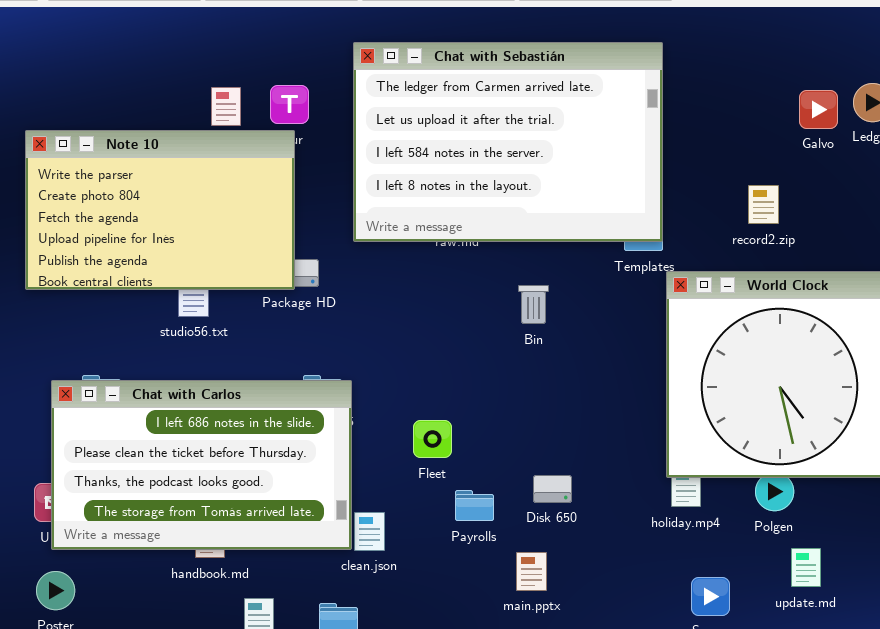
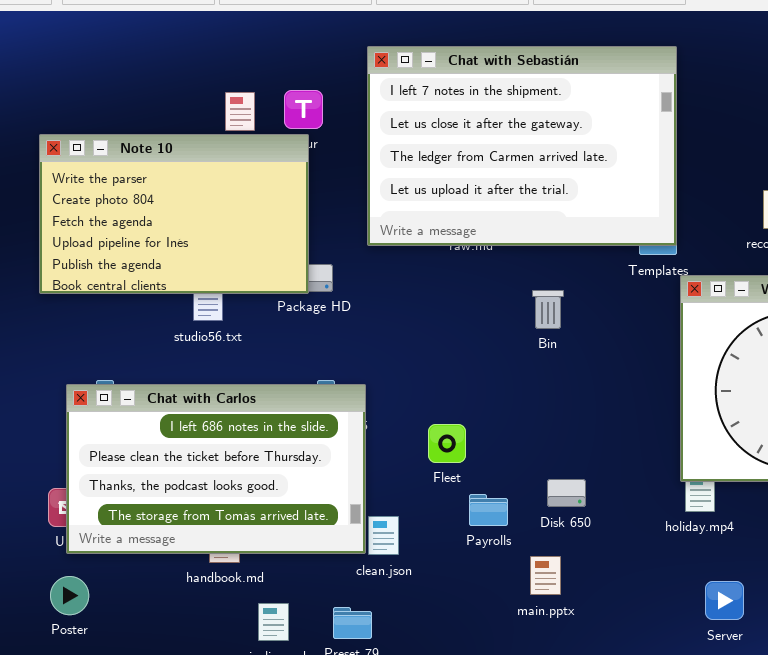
Chat with Sebastián: [353,42,663,242] -> [367,46,677,246], scrolled up 2 rows

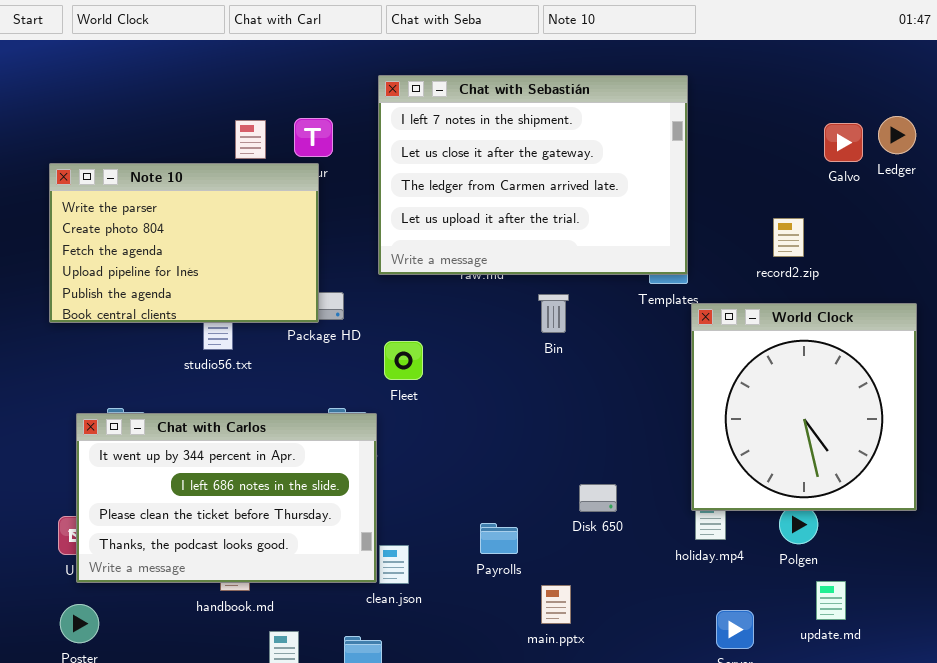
Bin: [532,290,564,329] -> [538,294,569,333], moved
Chat with Carlos: [66,384,366,554] -> [76,413,377,583], scrolled up 1 row
Fleet: [428,424,466,463] -> [384,341,423,380], moved
Disk 650: [547,479,586,507] -> [579,484,617,512], moved

